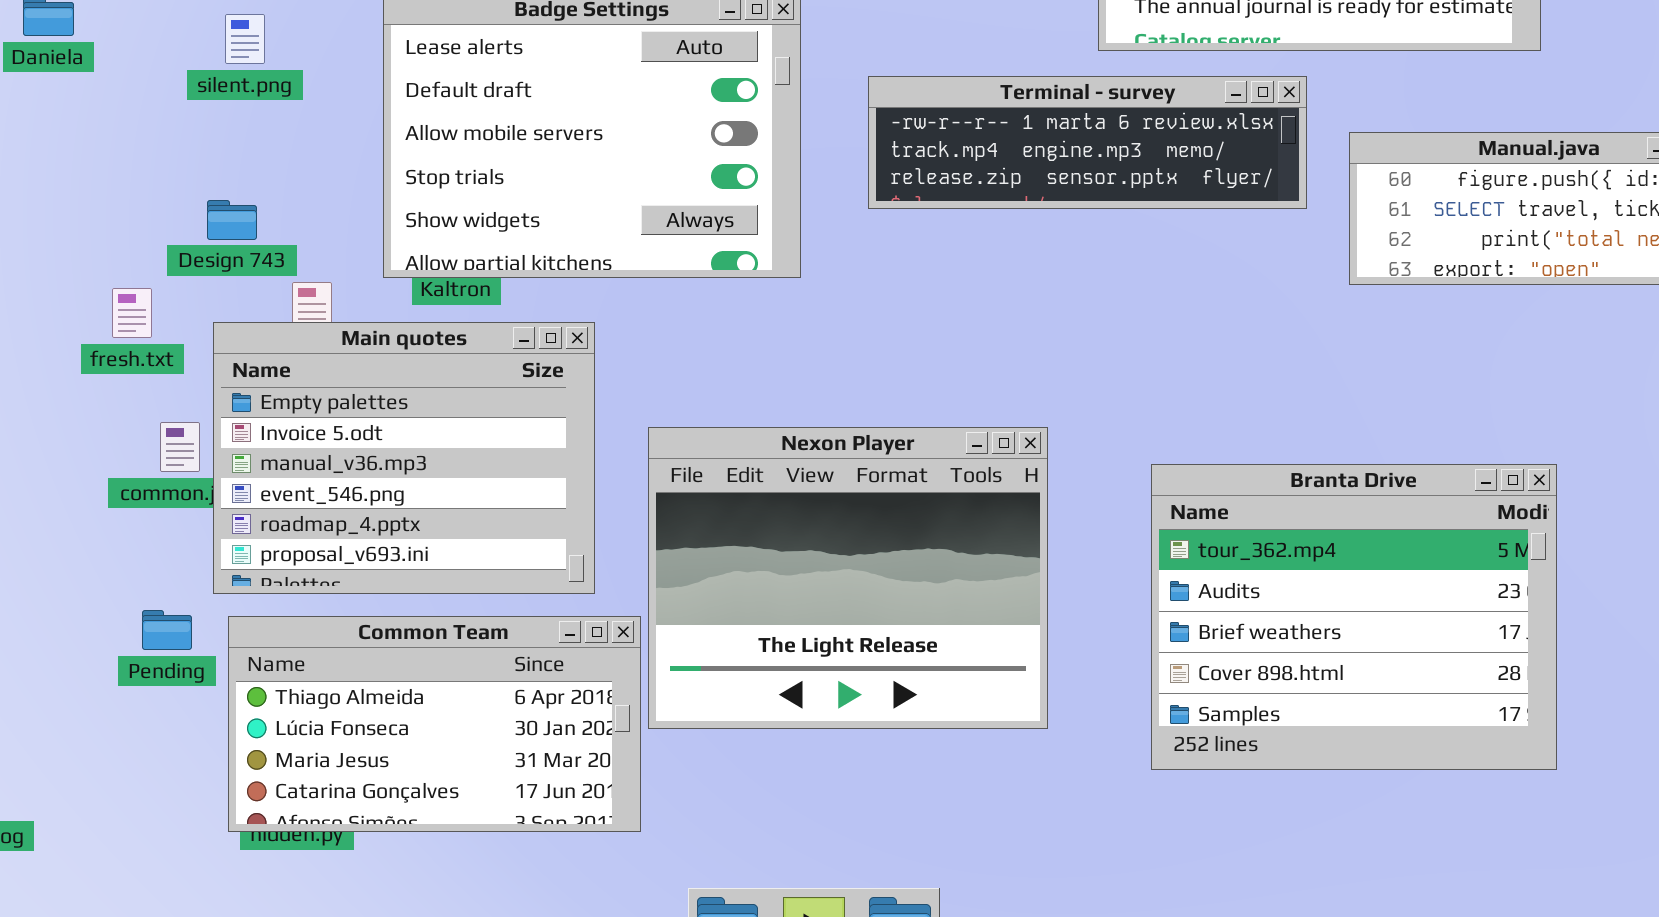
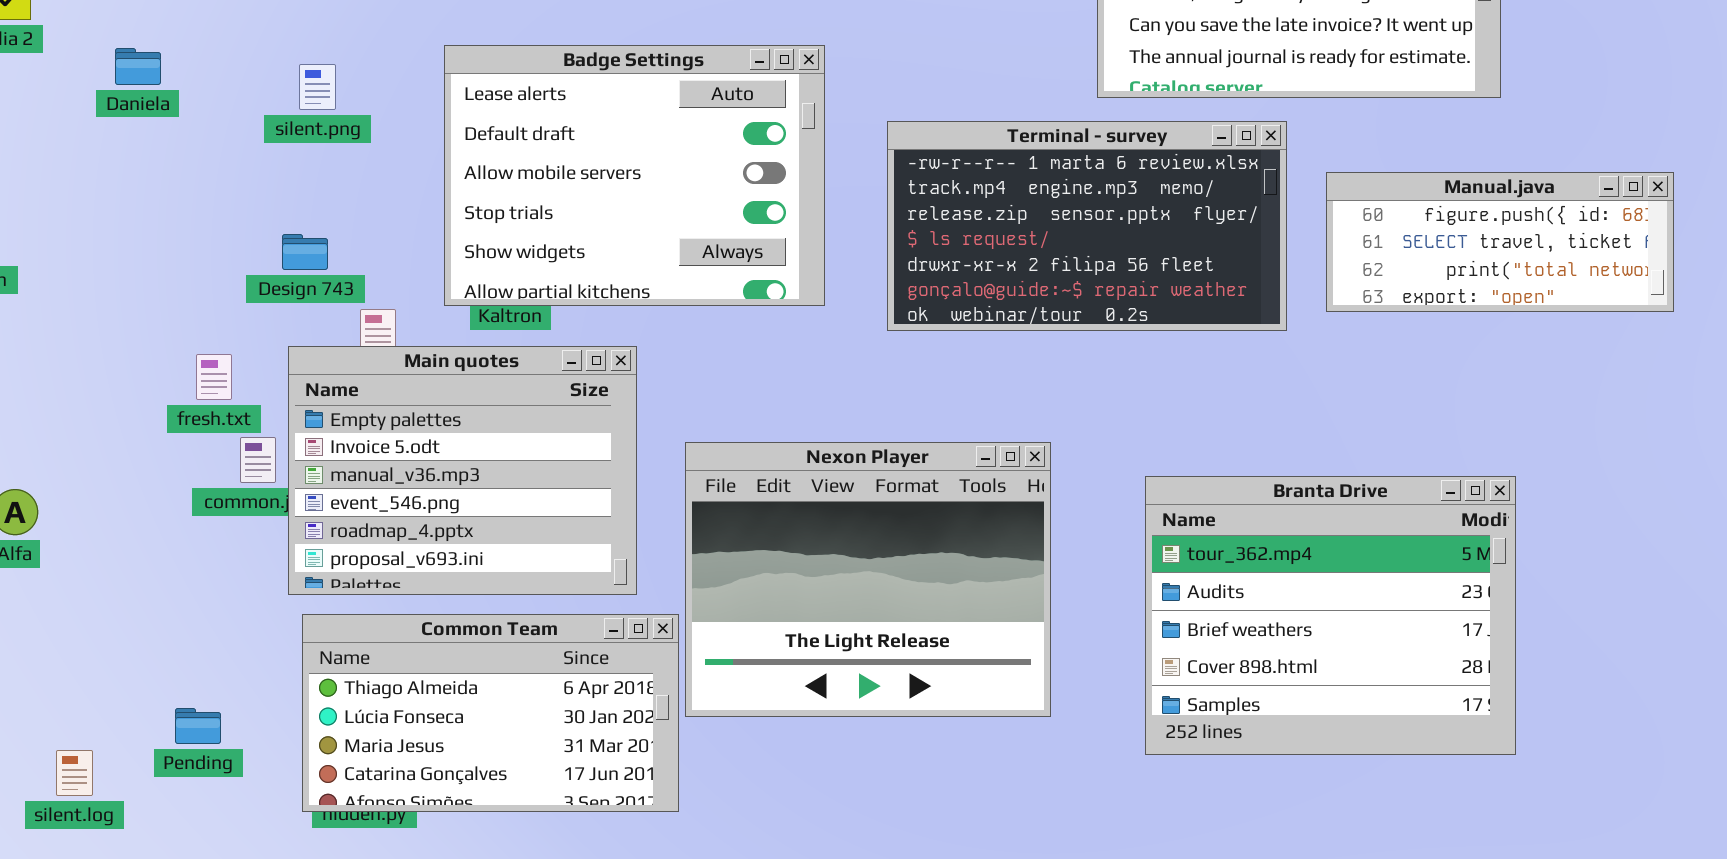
Terminal - survey: [868,76,1307,209] -> [887,121,1287,331], resized
fresh.txt: [112,288,152,338] -> [196,354,232,400], moved
Pending: [142,610,192,650] -> [175,708,221,744], moved

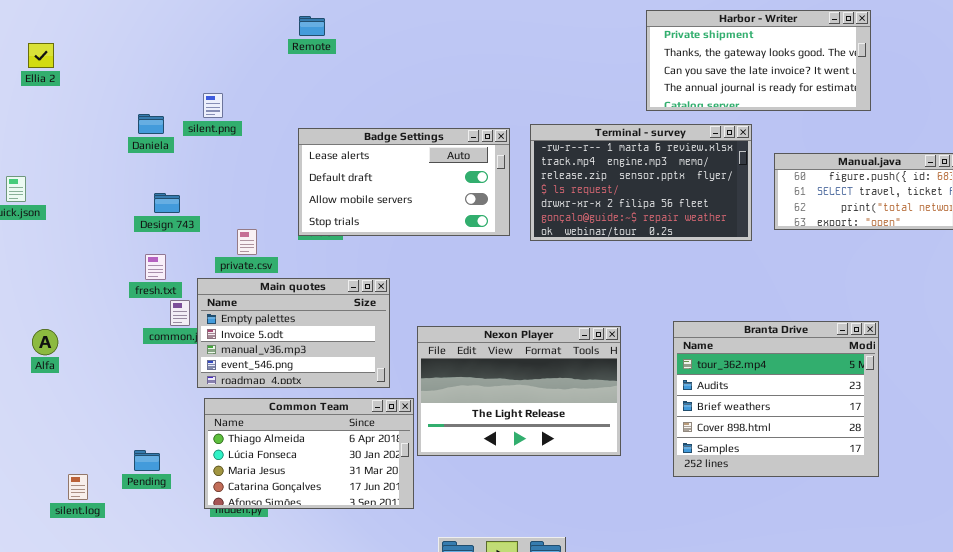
Badge Settings: [444,45,825,306] -> [298,128,510,236], moved, resized
Daniela: [115,48,161,85] -> [138,114,164,134], moved
Design 743: [282,234,328,270] -> [154,193,180,213], moved
Main quotes: [288,346,637,595] -> [197,278,390,388], resized
Nexon Player: [685,442,1051,717] -> [417,326,621,456], resized

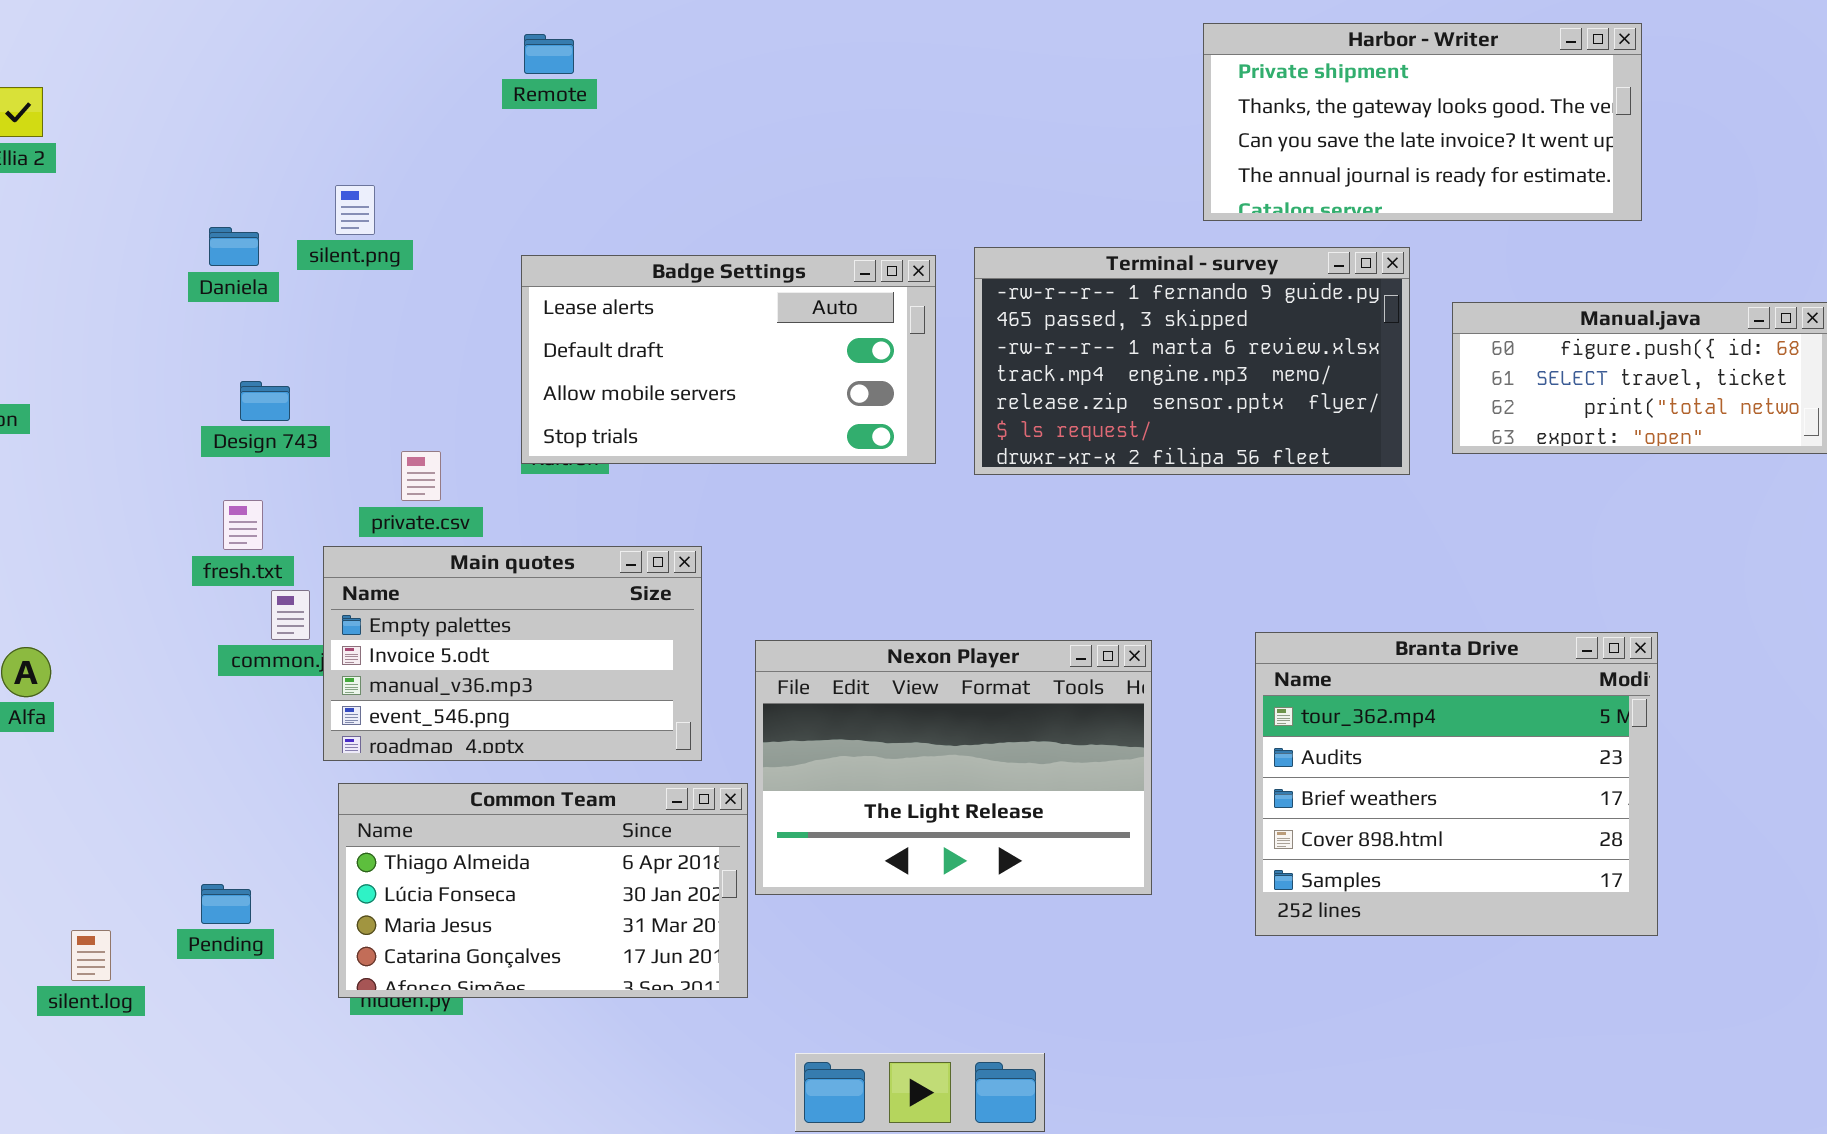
Terminal - survey: [530,124,752,241] -> [974,247,1410,475], scrolled up 2 rows

